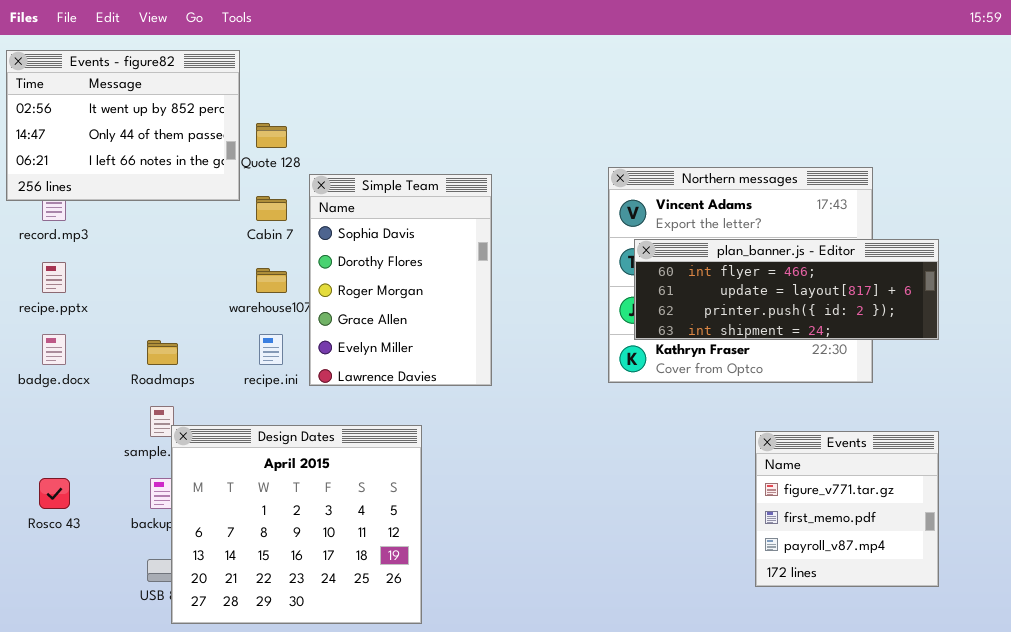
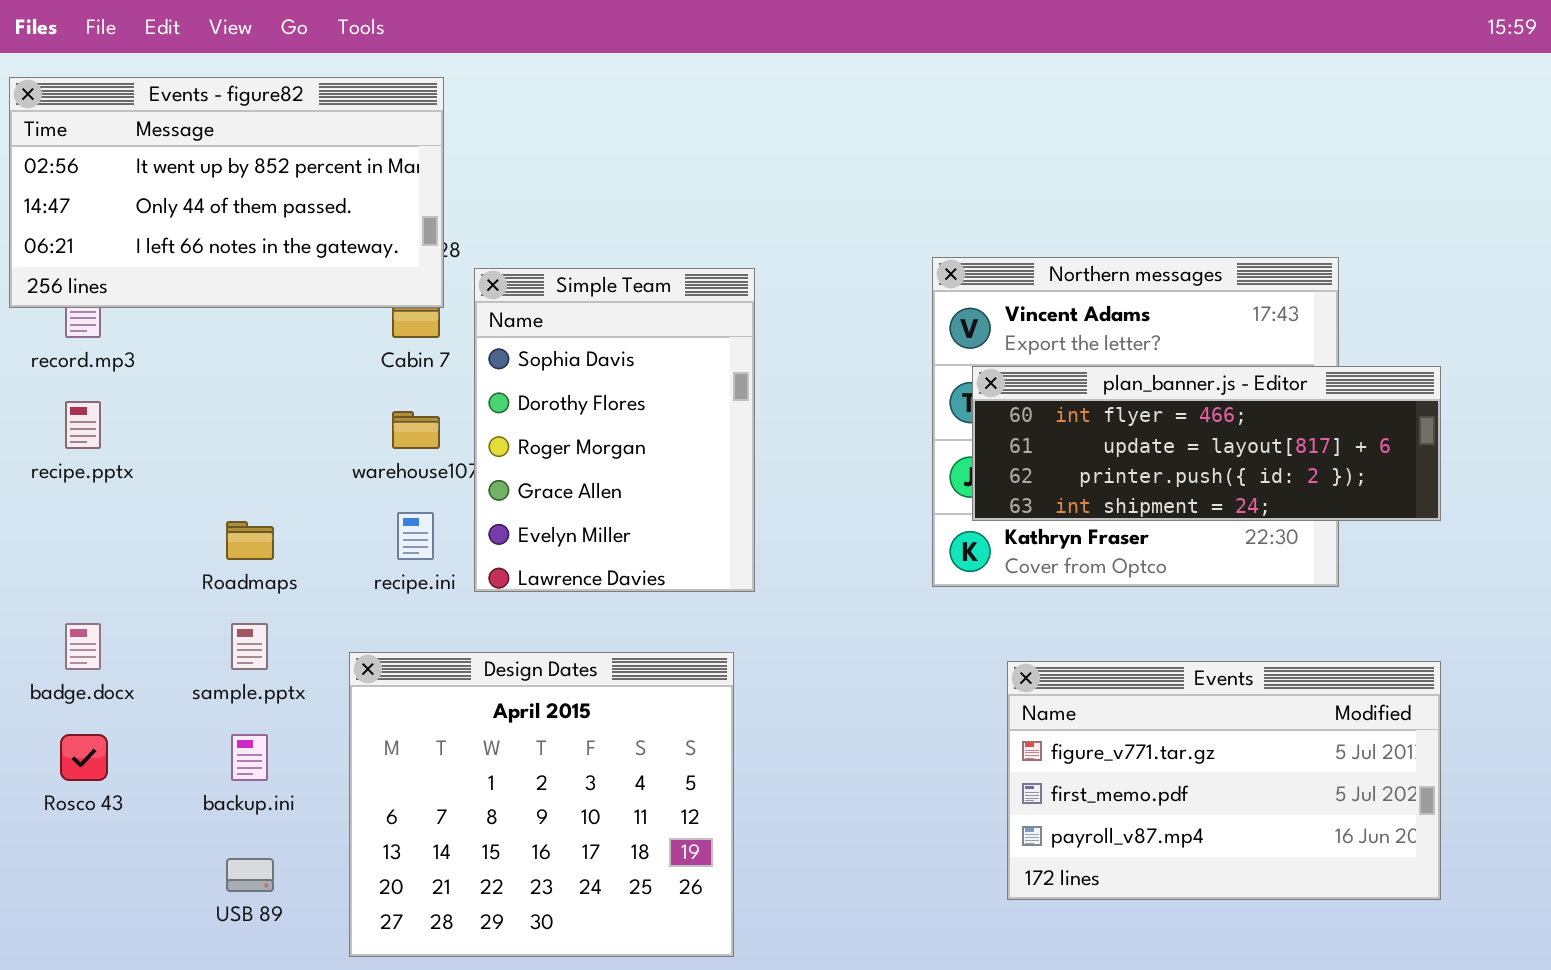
Events - figure82: [6,50,240,201] -> [9,77,444,308], resized
badge.docx: [42,334,66,365] -> [65,623,101,670], moved
Design Dates: [171,425,422,624] -> [349,652,734,957], moved
Events: [755,431,939,587] -> [1007,661,1441,900], resized

